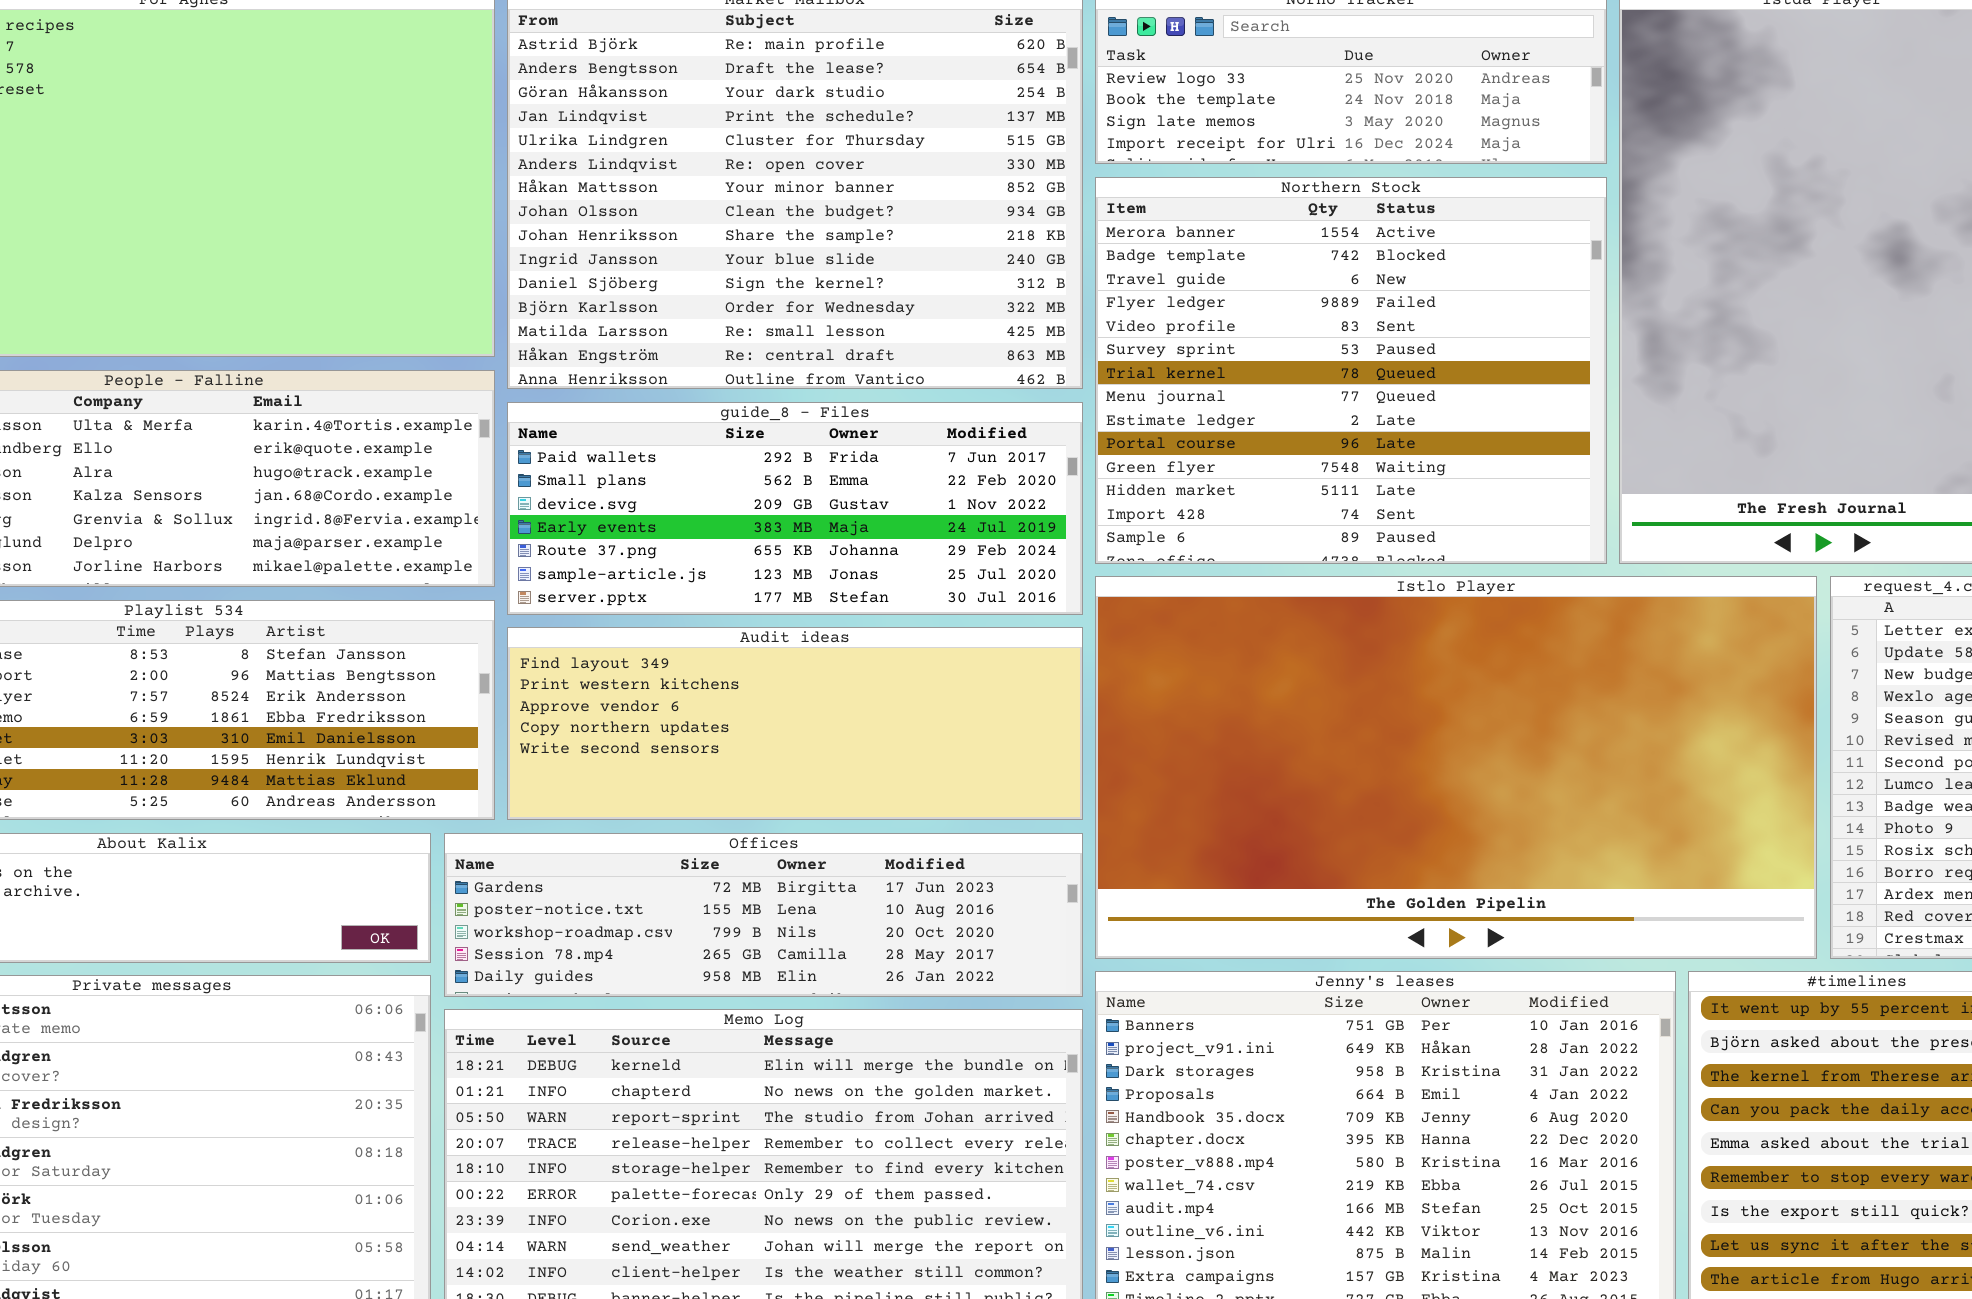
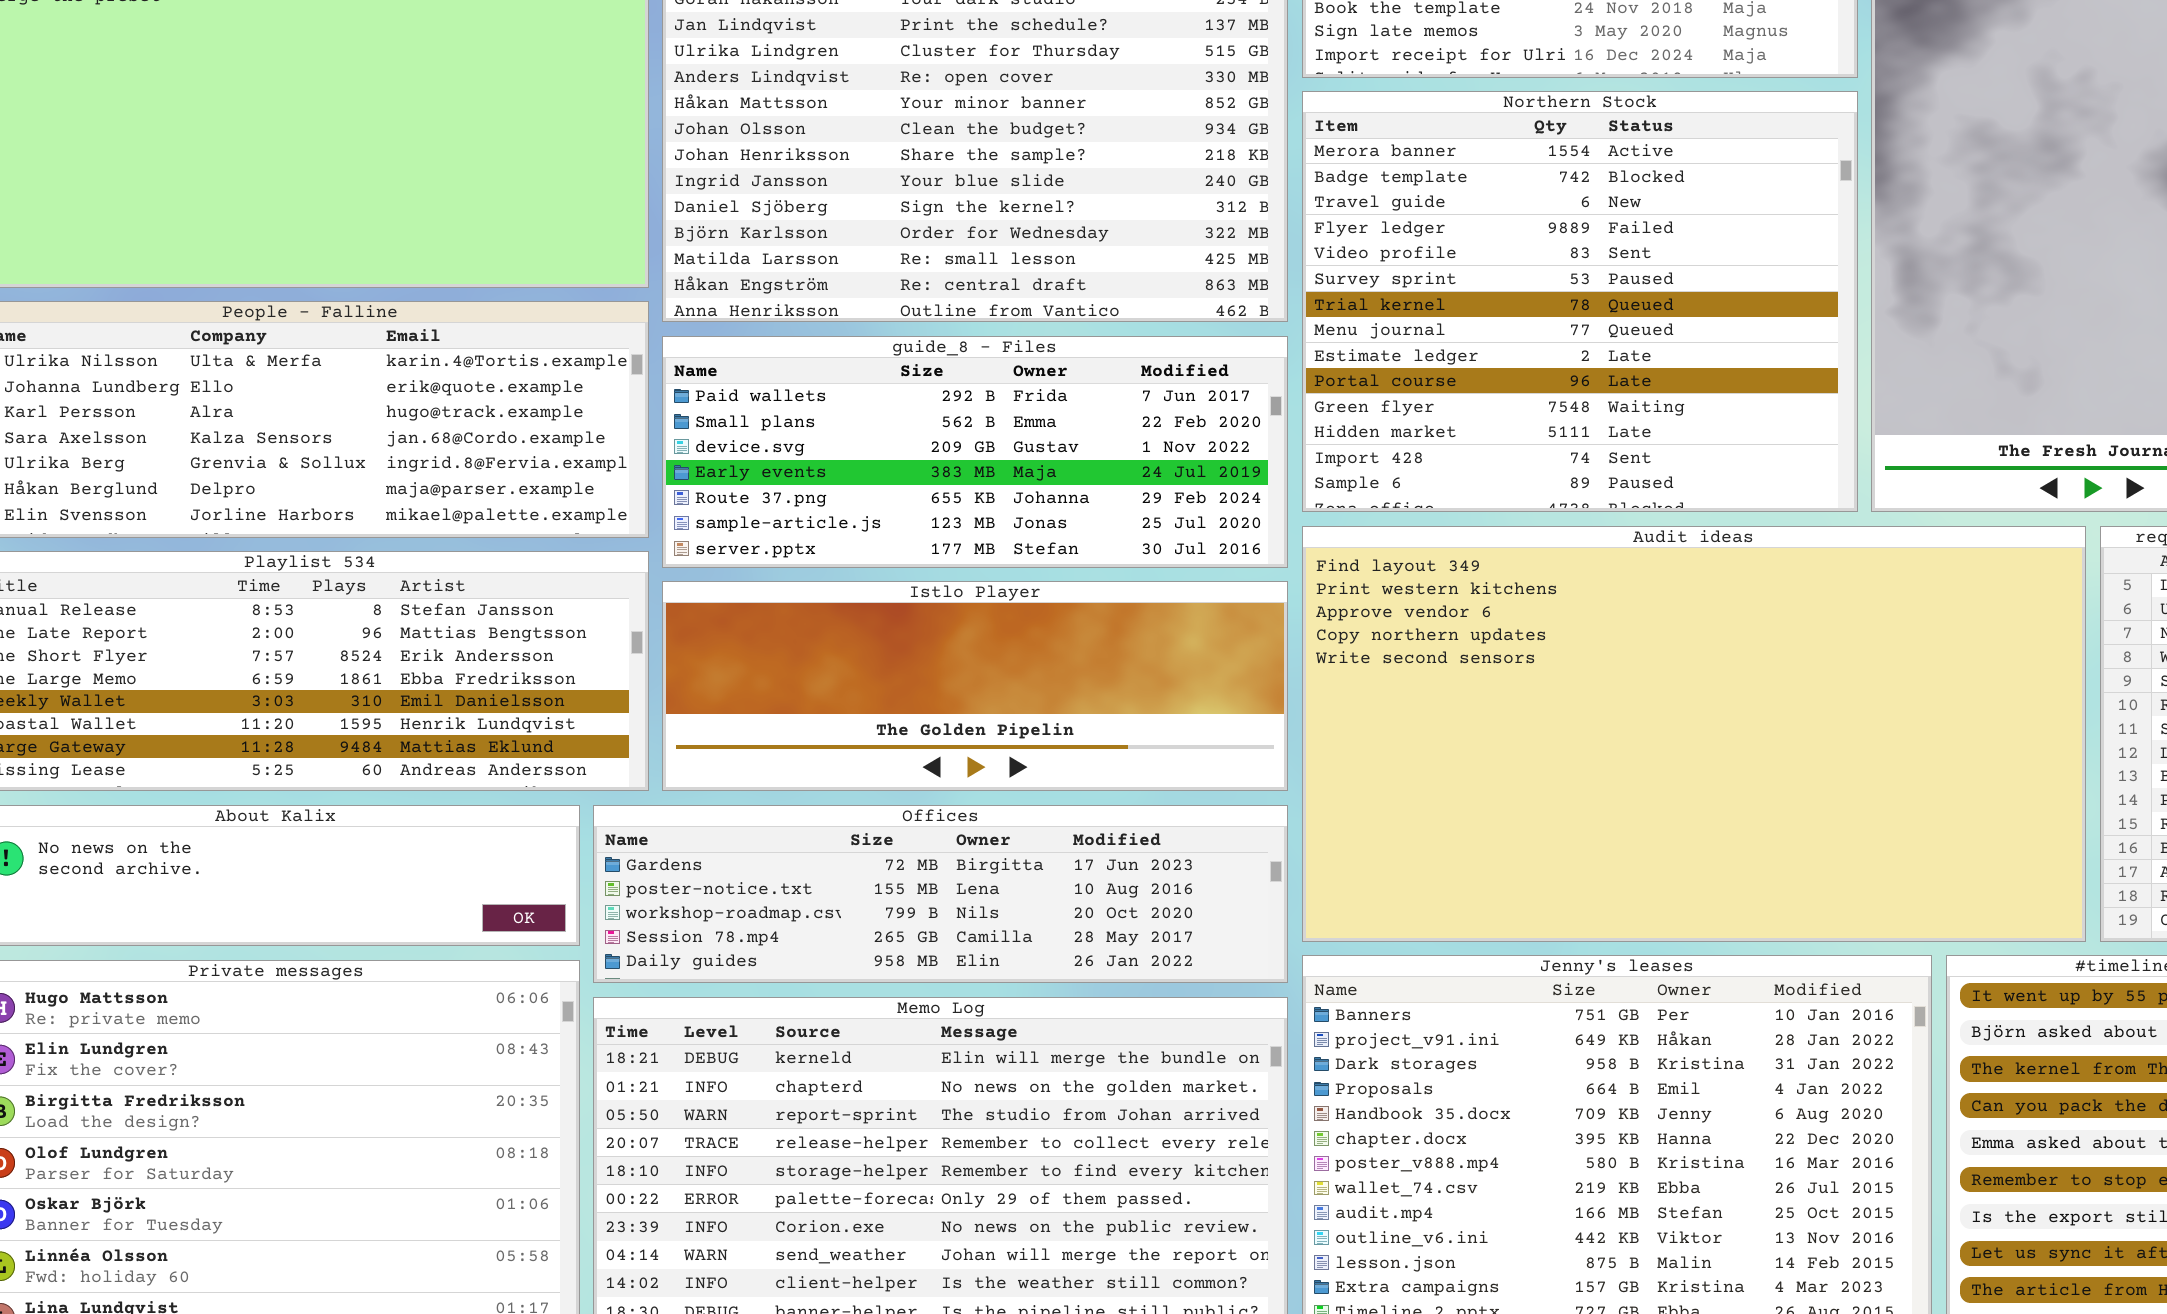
Istlo Player: [1095,576,1817,959] -> [662,581,1288,791], moved, resized
Audit ideas: [507,627,1083,820] -> [1302,526,2086,942], moved, resized

